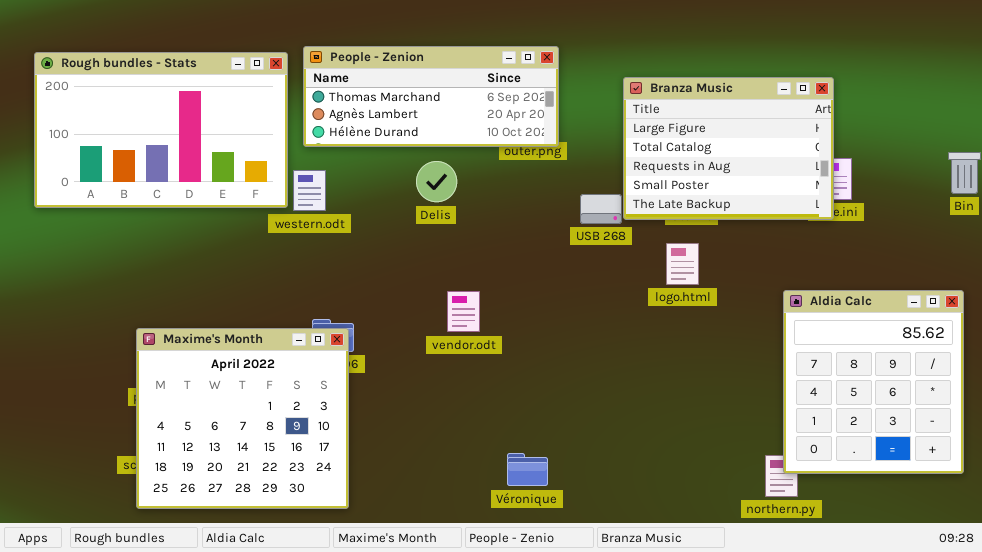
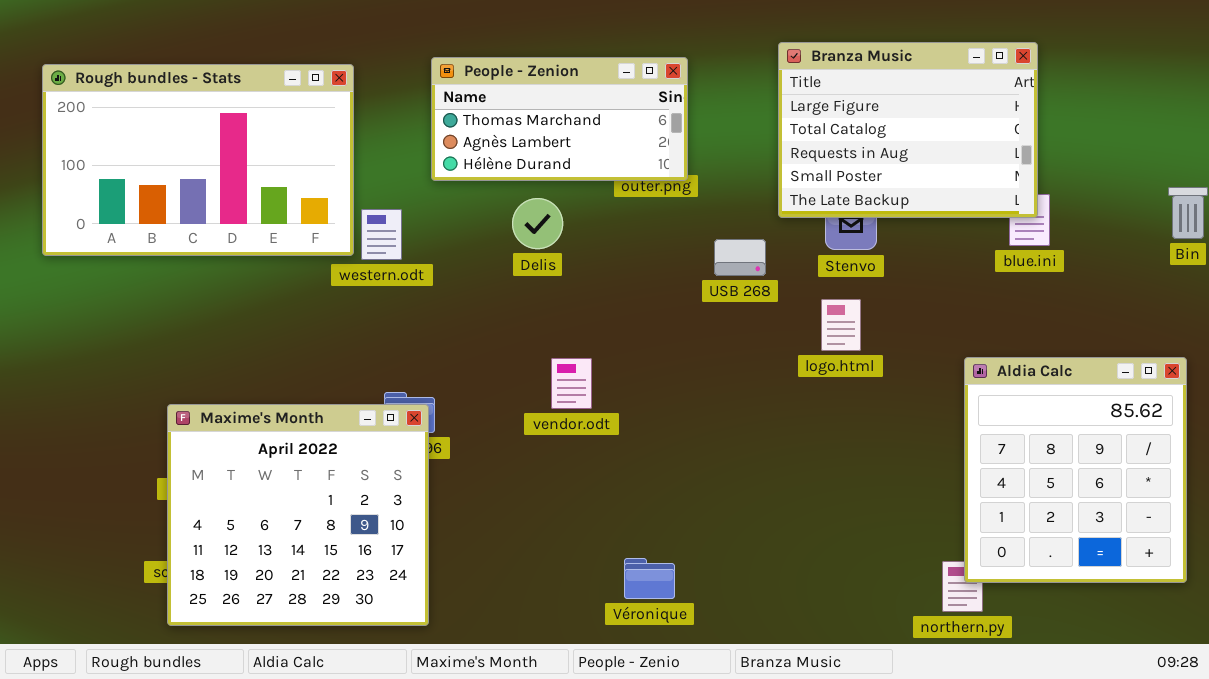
People - Zenion: [303,46,559,147] -> [431,57,688,181], resized
Branza Music: [623,77,834,220] -> [778,42,1038,218], moved

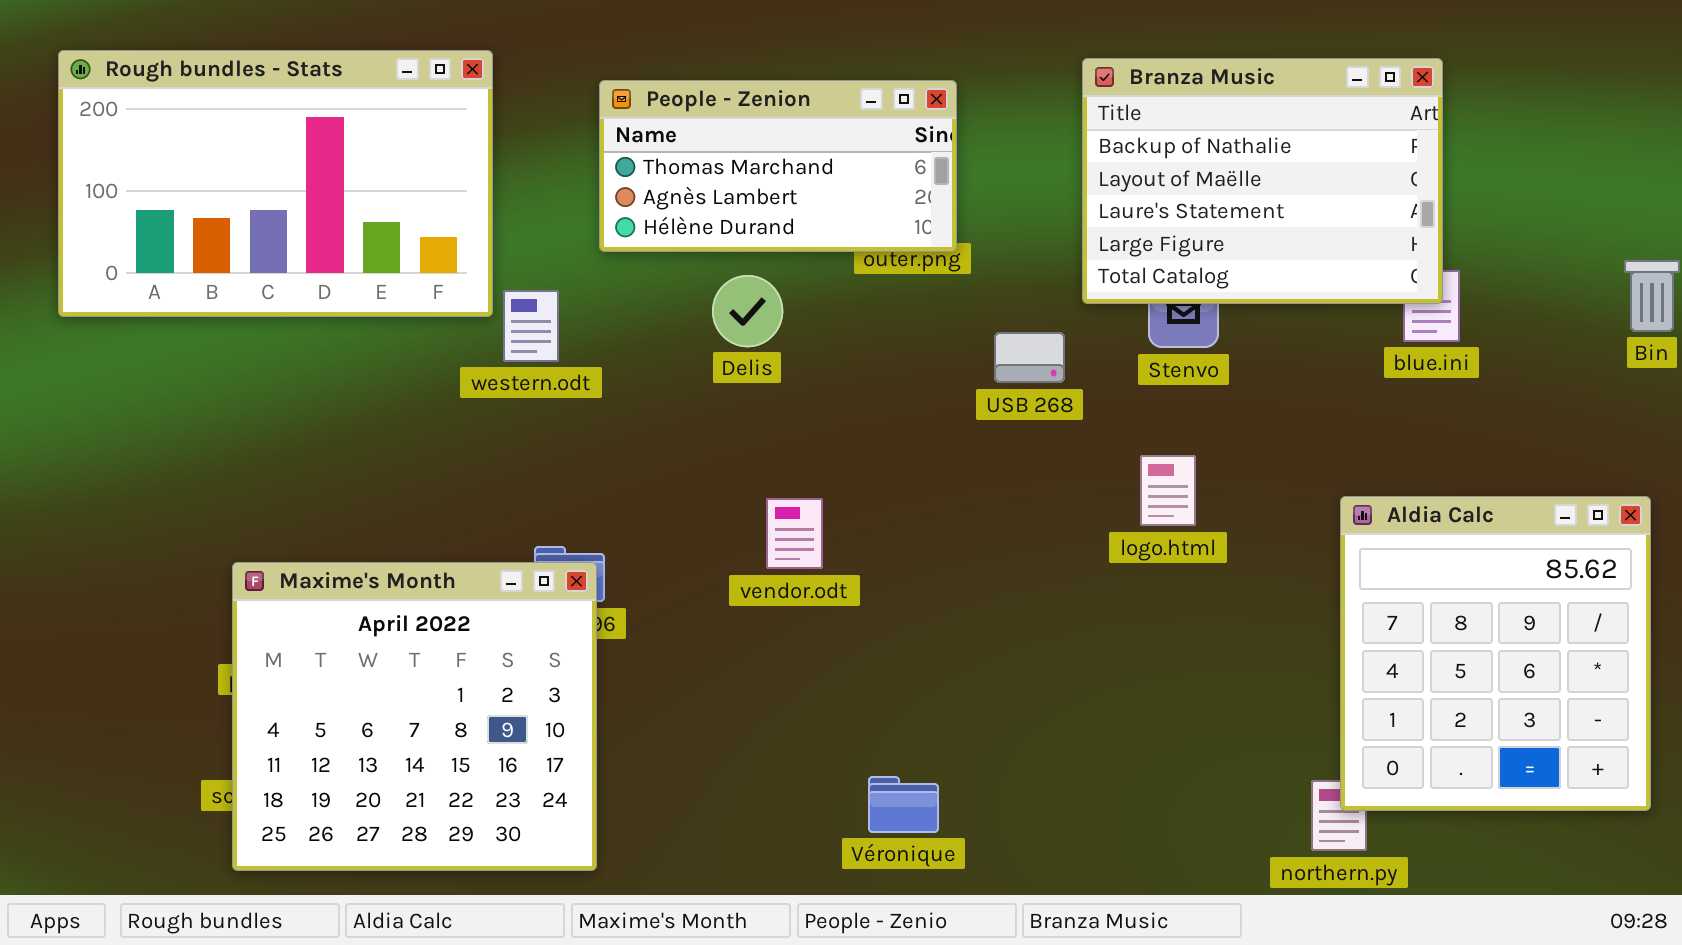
Branza Music: [778,42,1038,218] -> [1082,58,1443,304], scrolled up 3 rows
Rough bundles - Stats: [42,64,354,256] -> [58,50,493,317], moved
logo.html: [821,299,861,351] -> [1140,455,1196,526], moved

